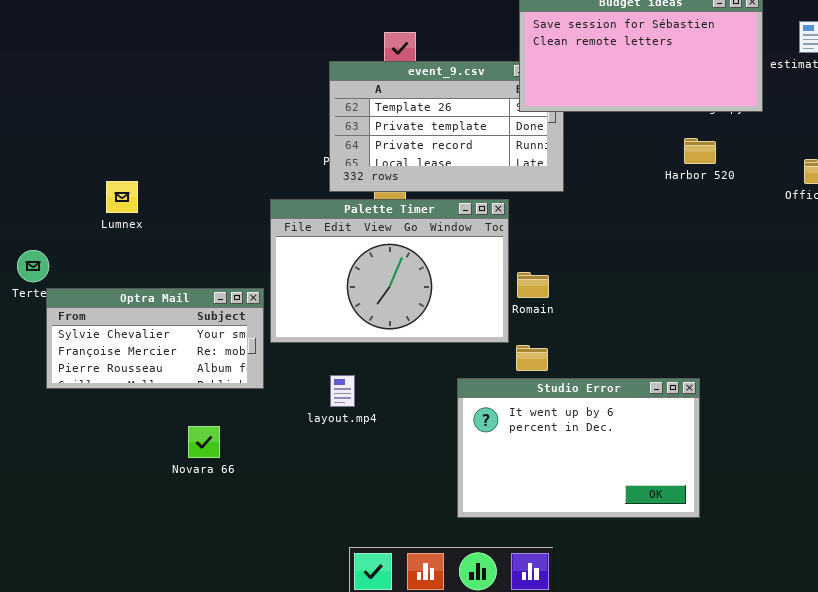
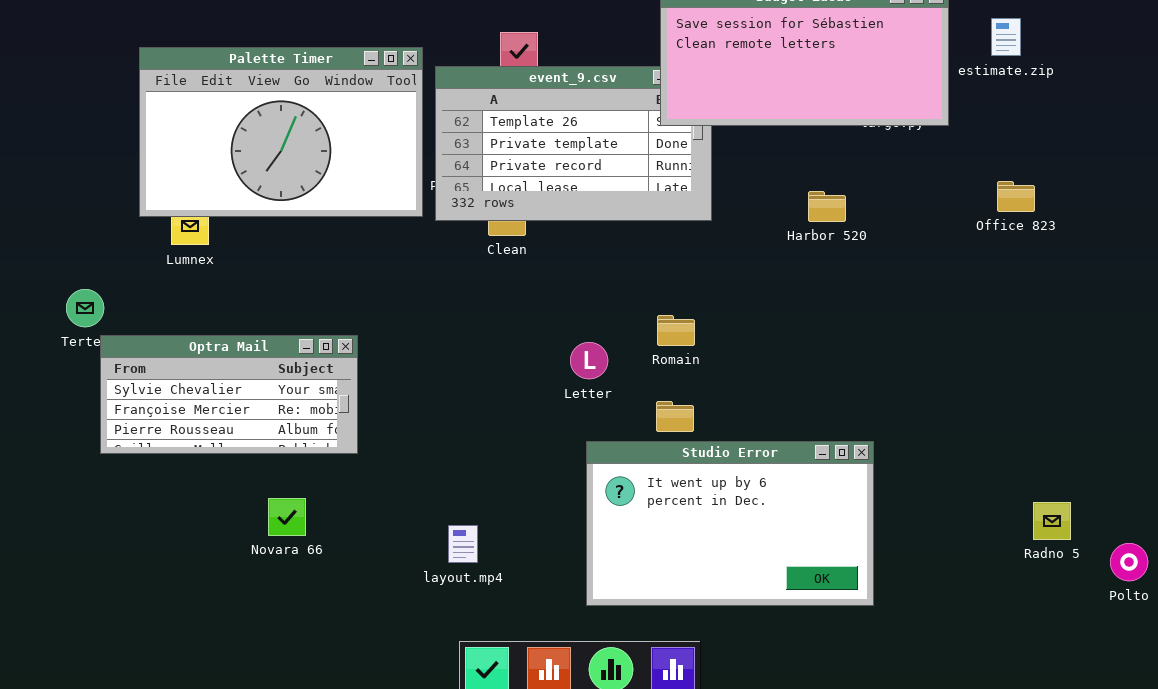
Harbor 520: [684,138,716,164] -> [808,191,846,222], moved
Palette Timer: [270,199,509,343] -> [139,47,423,217], moved
layout.mp4: [330,375,355,407] -> [448,525,478,563], moved

